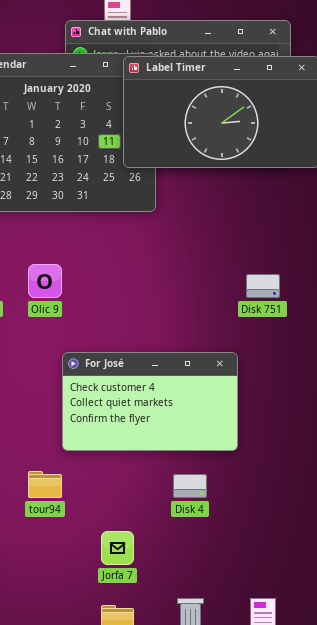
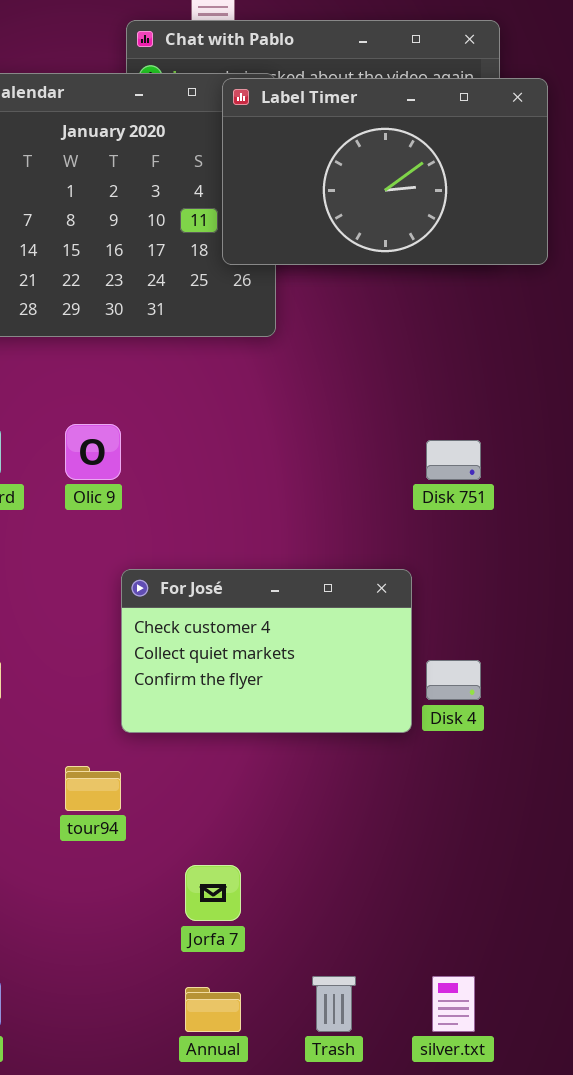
Disk 4: [173,474,207,498] -> [426,660,481,700], moved

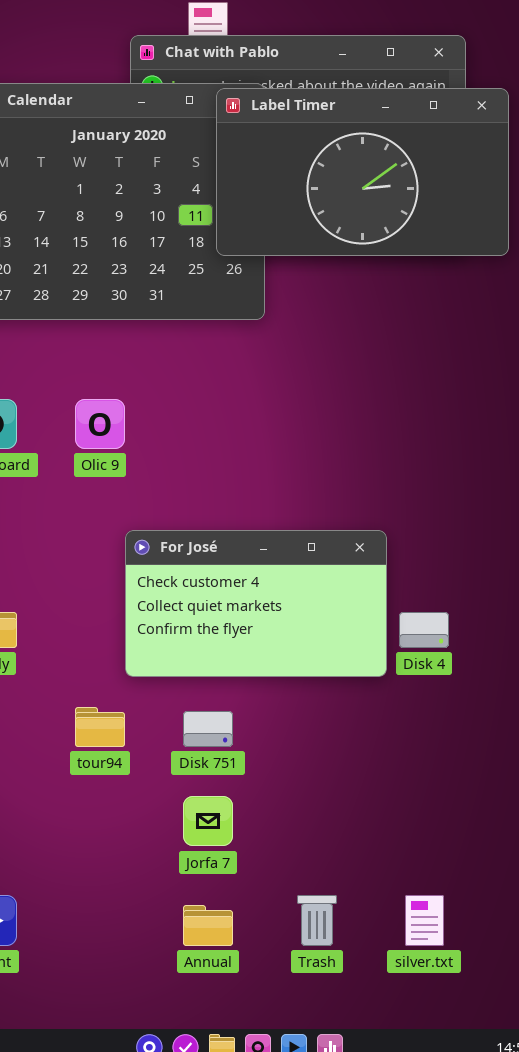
Disk 751: [426,440,481,480] -> [183,711,233,747], moved

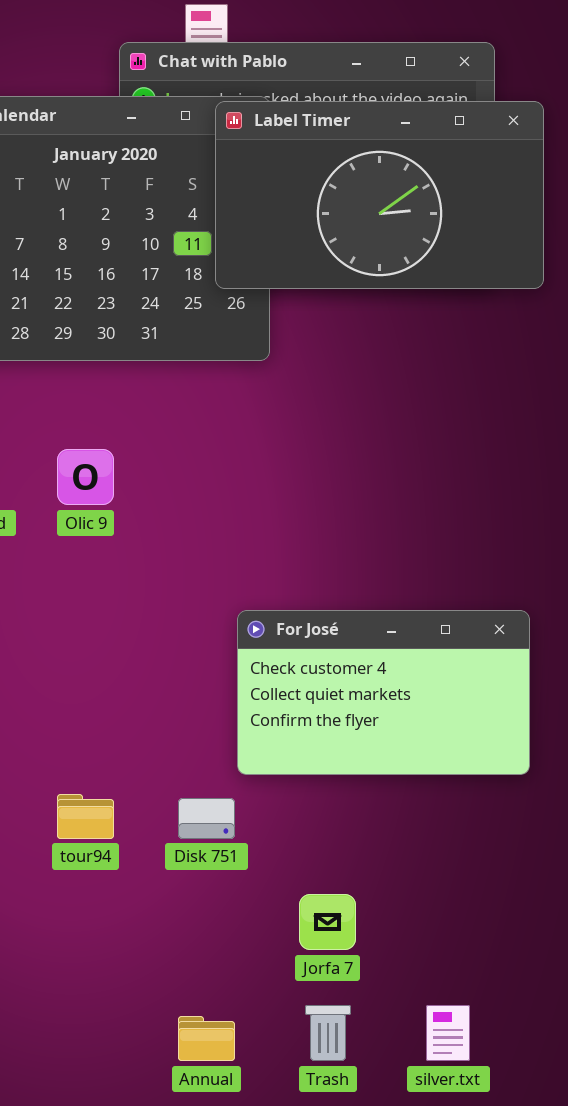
For José: [125,530,387,677] -> [237,610,530,775], moved
Jorfa 7: [183,796,233,846] -> [299,894,356,950], moved

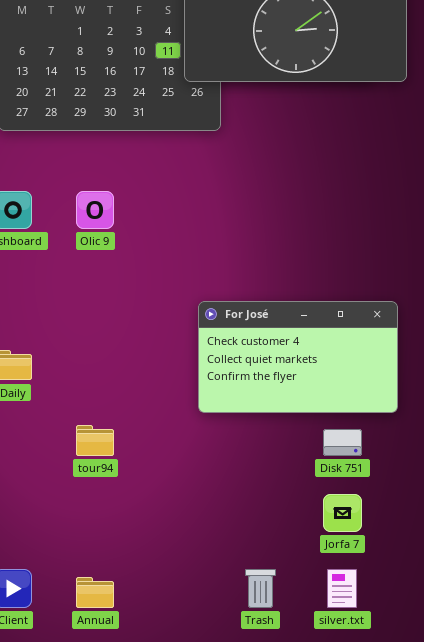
Disk 751: [178,798,235,839] -> [323,429,362,456], moved
Jorfa 7: [299,894,356,950] -> [323,494,362,532], moved
Annual: [178,1016,235,1061] -> [76,577,114,608], moved

